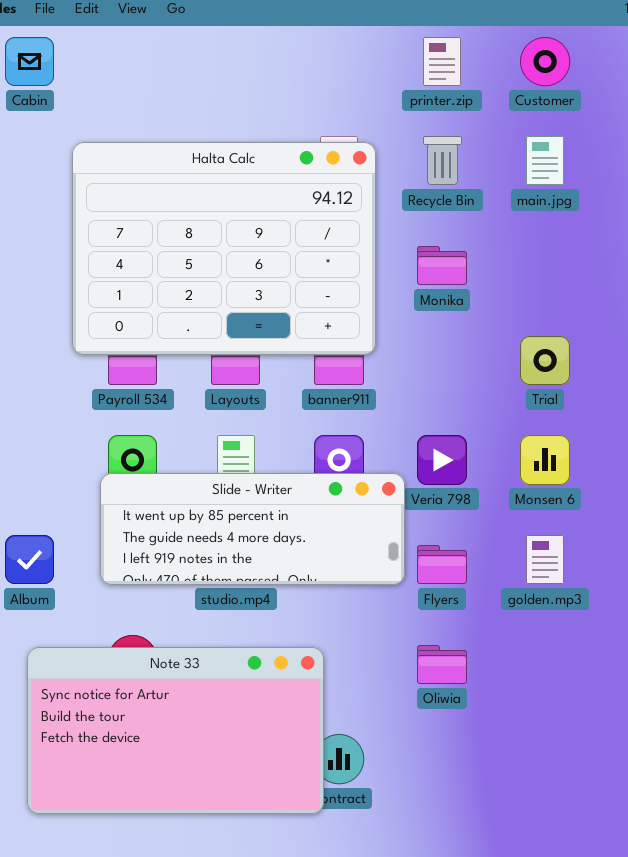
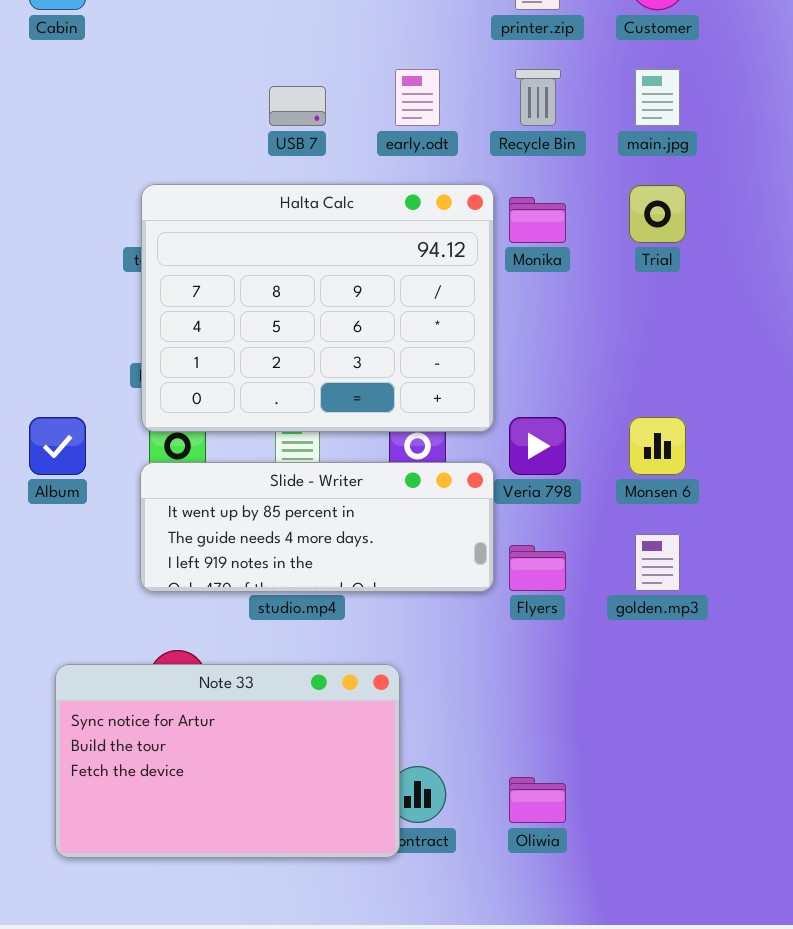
Halta Calc: [72,142,376,355] -> [141,184,494,432], moved
Trial: [520,336,570,385] -> [629,185,686,243], moved
Album: [5,535,54,584] -> [29,417,86,475], moved
Oliwia: [417,645,467,684] -> [509,777,566,823], moved

